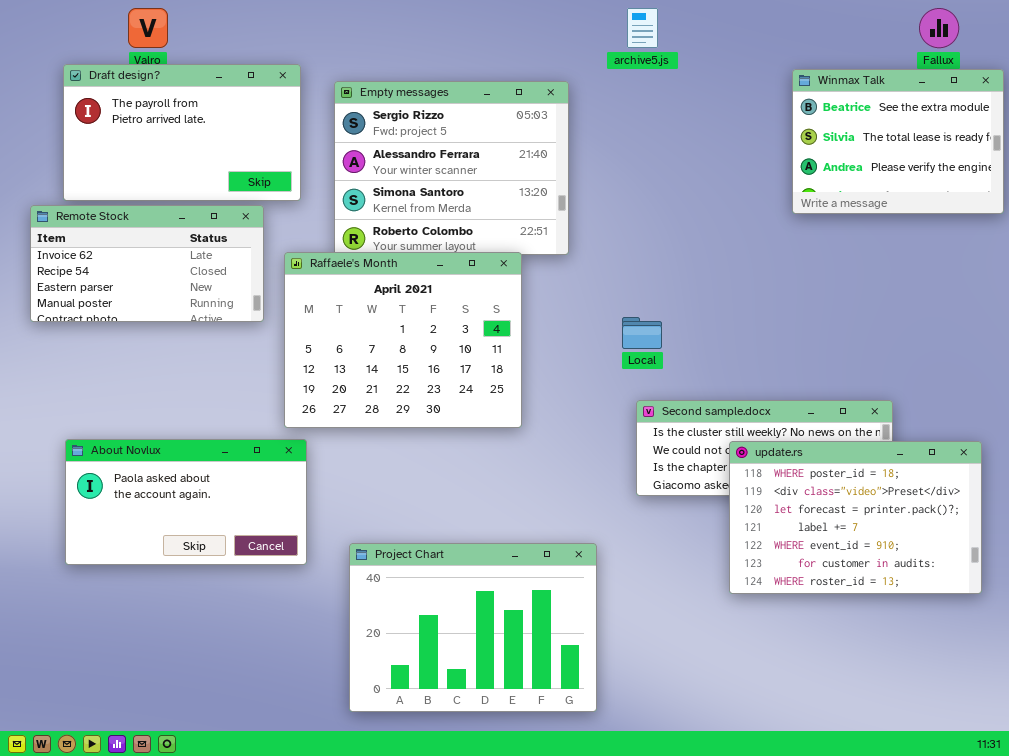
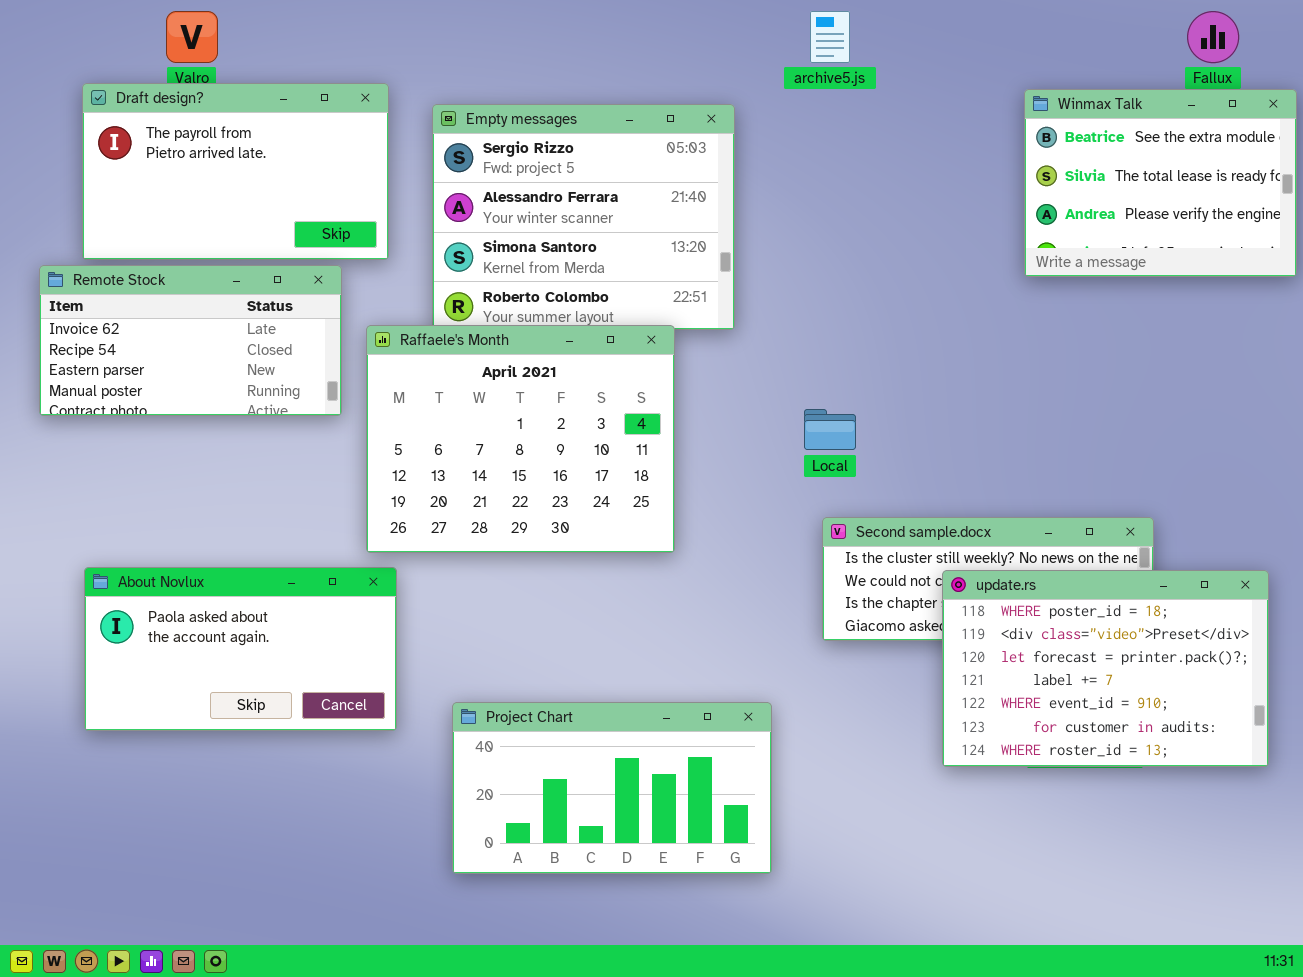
Project Chart: [349,543,597,712] -> [452,702,772,874], resized

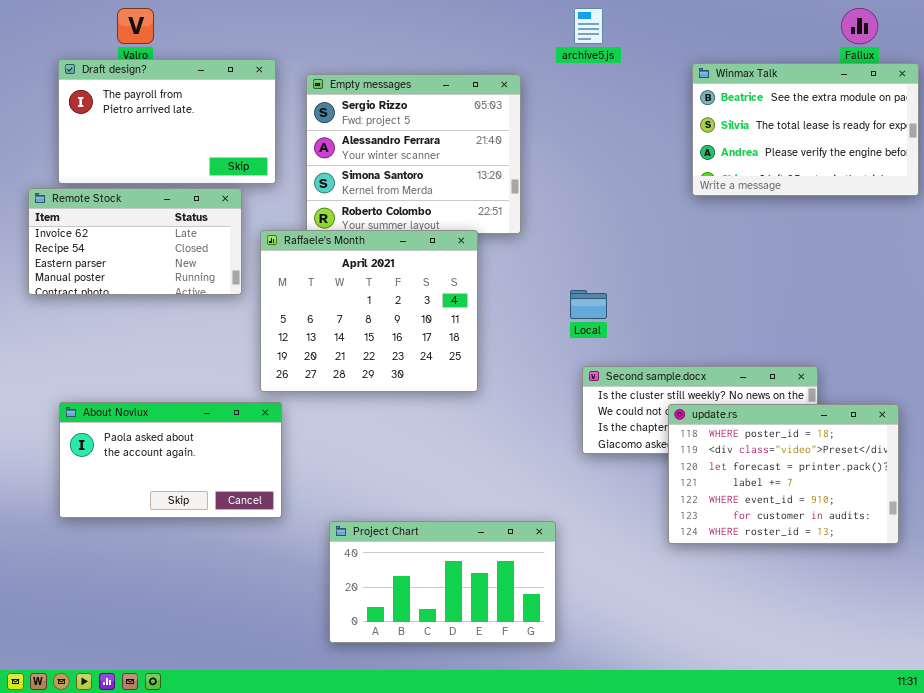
Winmax Talk: [1024,89,1297,277] -> [692,63,919,196], resized
Project Chart: [452,702,772,874] -> [329,521,556,643], moved

